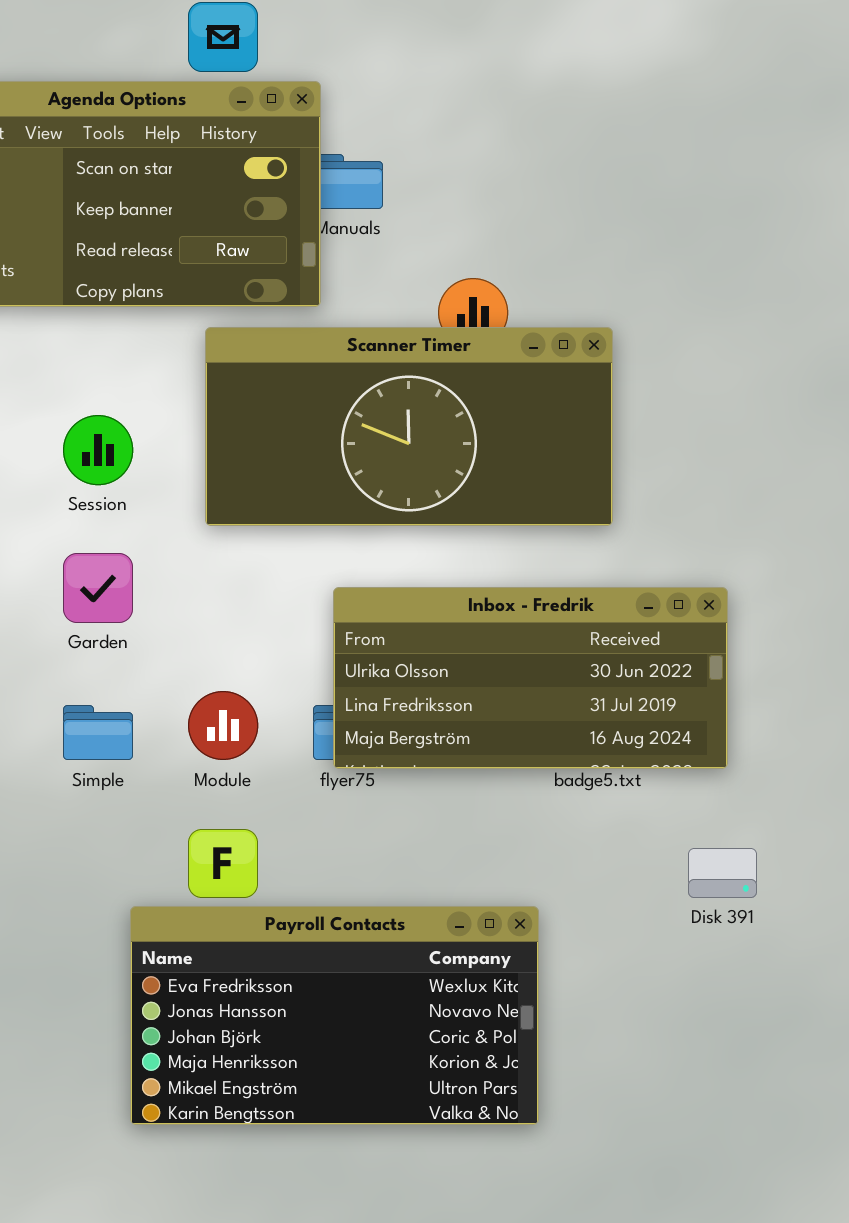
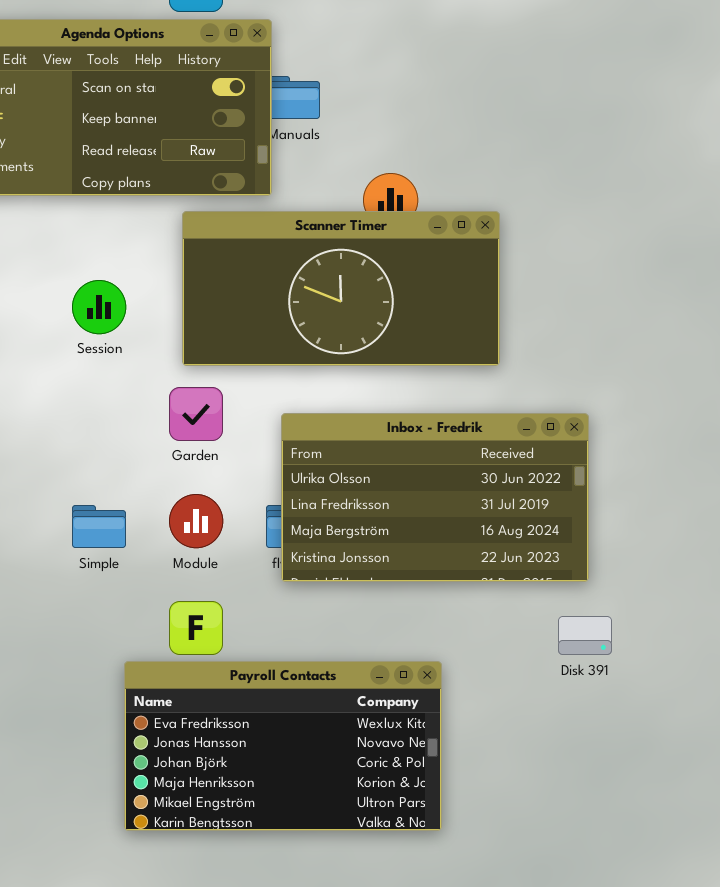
Garden: [63,553,133,623] -> [169,387,223,441], moved
Inbox - Fredrik: [333,587,728,769] -> [281,413,589,582], resized

